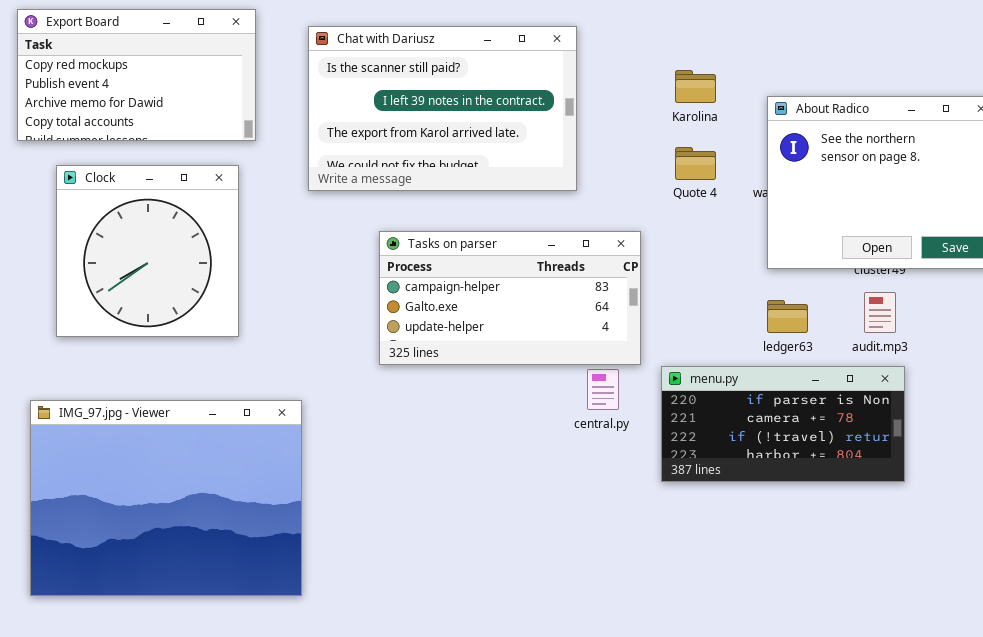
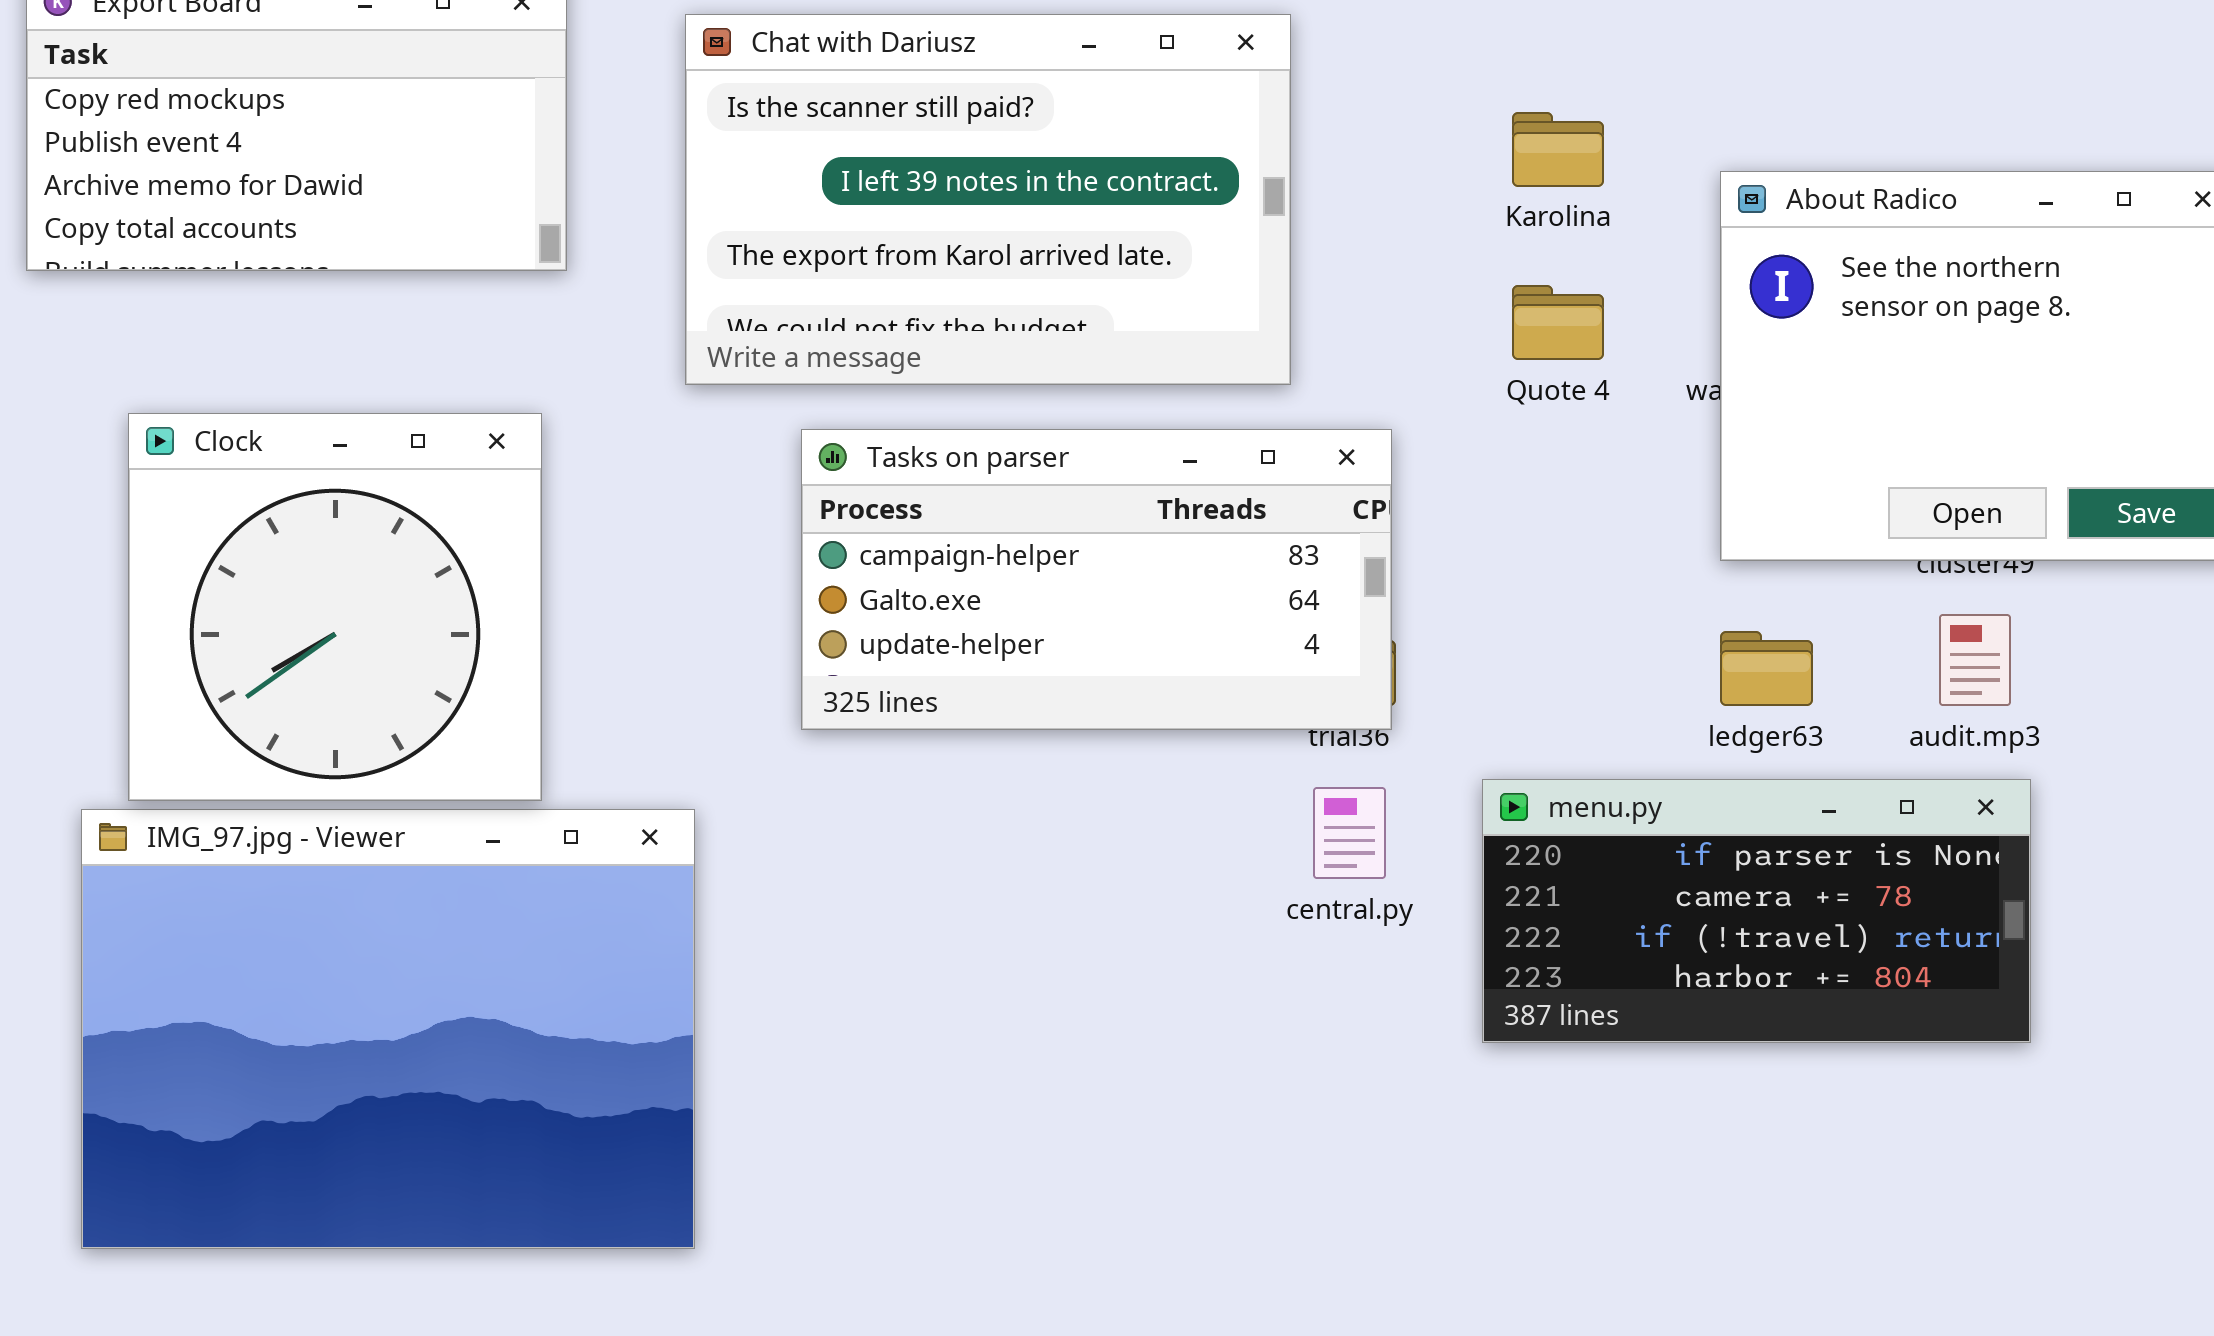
Clock: [56,165,239,337] -> [128,413,542,801], moved
Tasks on parser: [379,231,641,365] -> [801,429,1392,730], moved
IMG_97.jpg - Viewer: [30,400,302,596] -> [81,809,695,1249], moved

